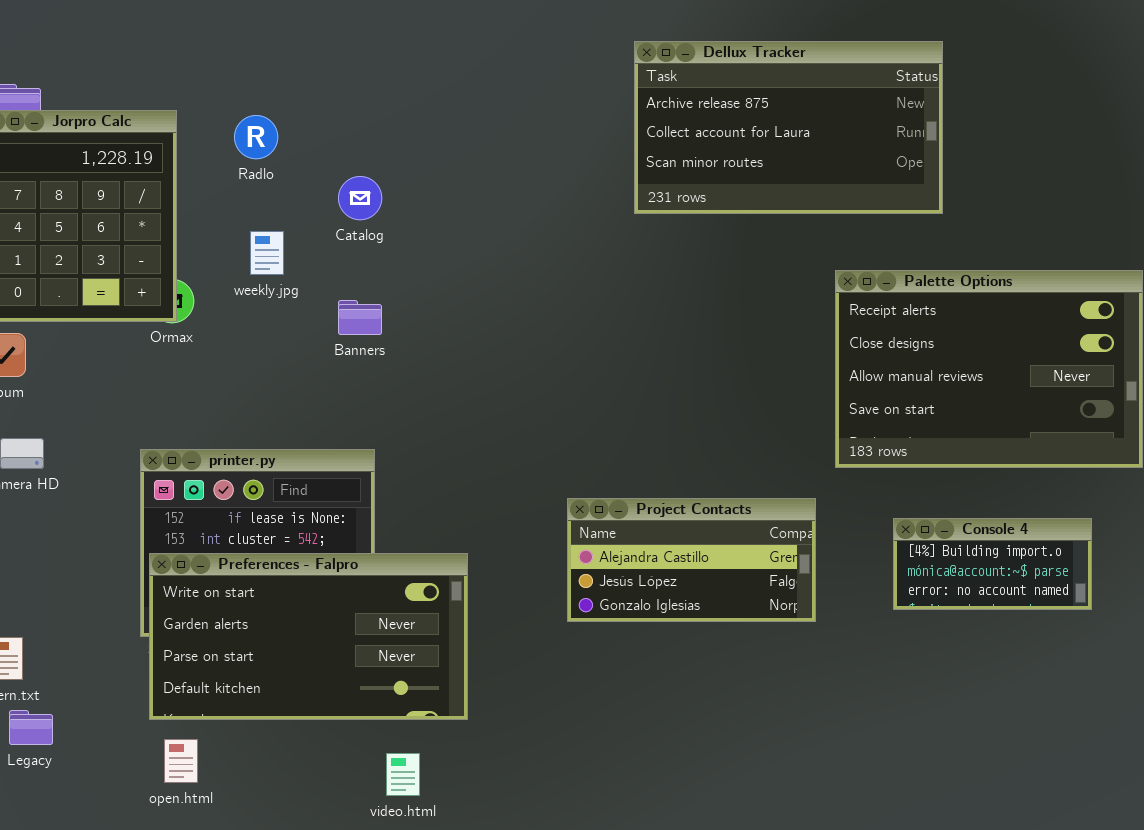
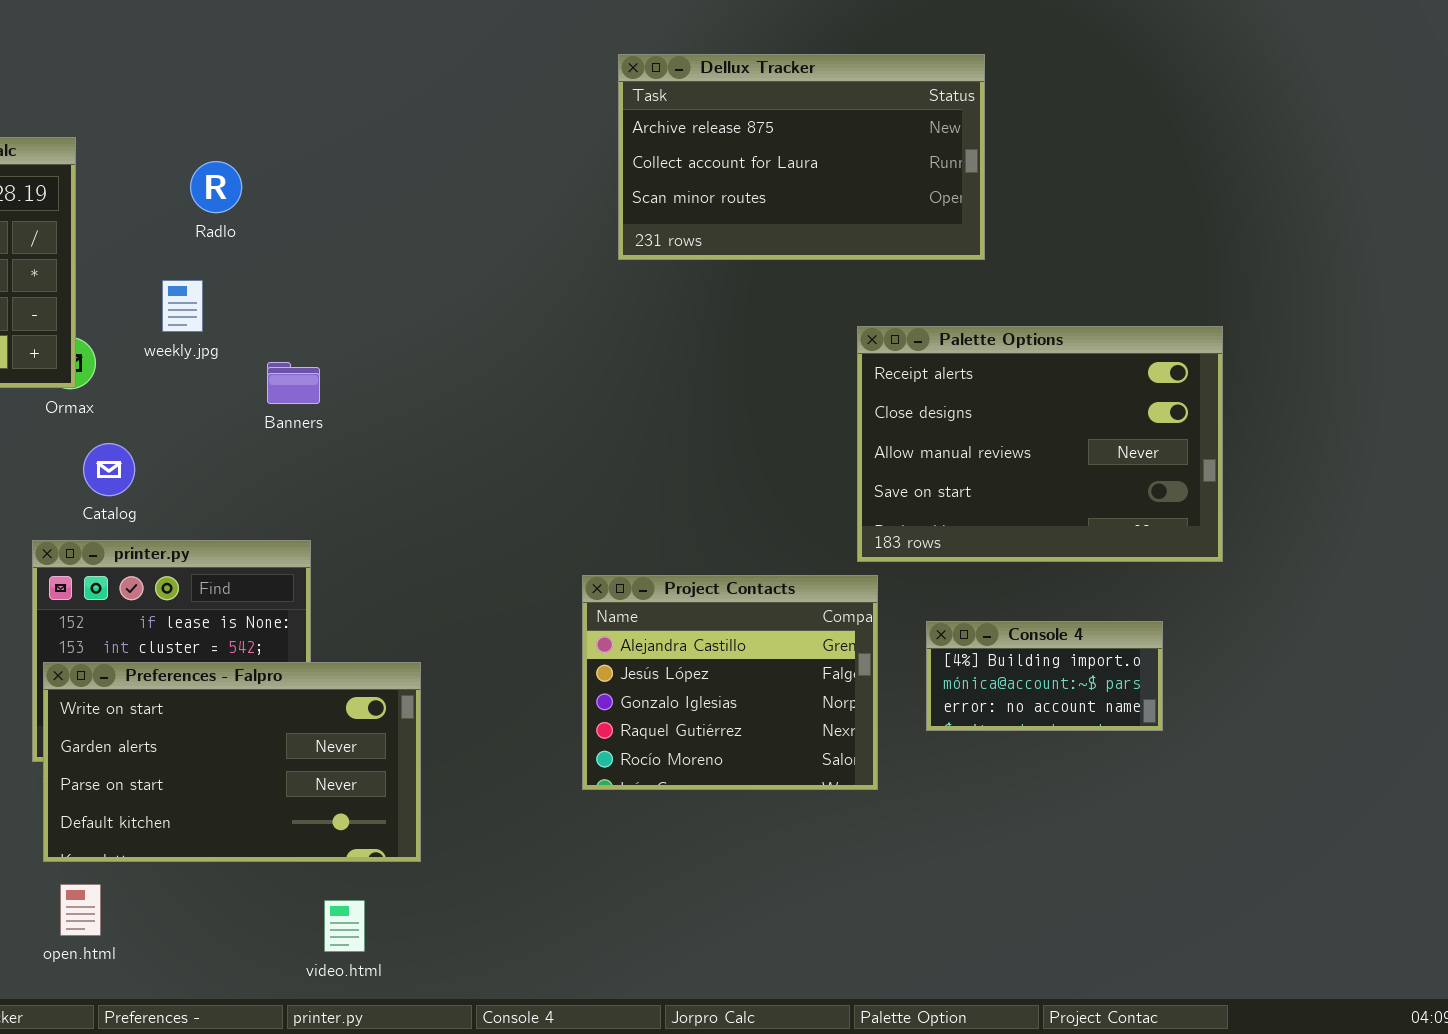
Radlo: [234,115,278,159] -> [190,161,242,213], moved
Catalog: [338,176,382,220] -> [83,443,135,496], moved
Project Contacts: [567,498,816,622] -> [582,575,878,790], moved, resized

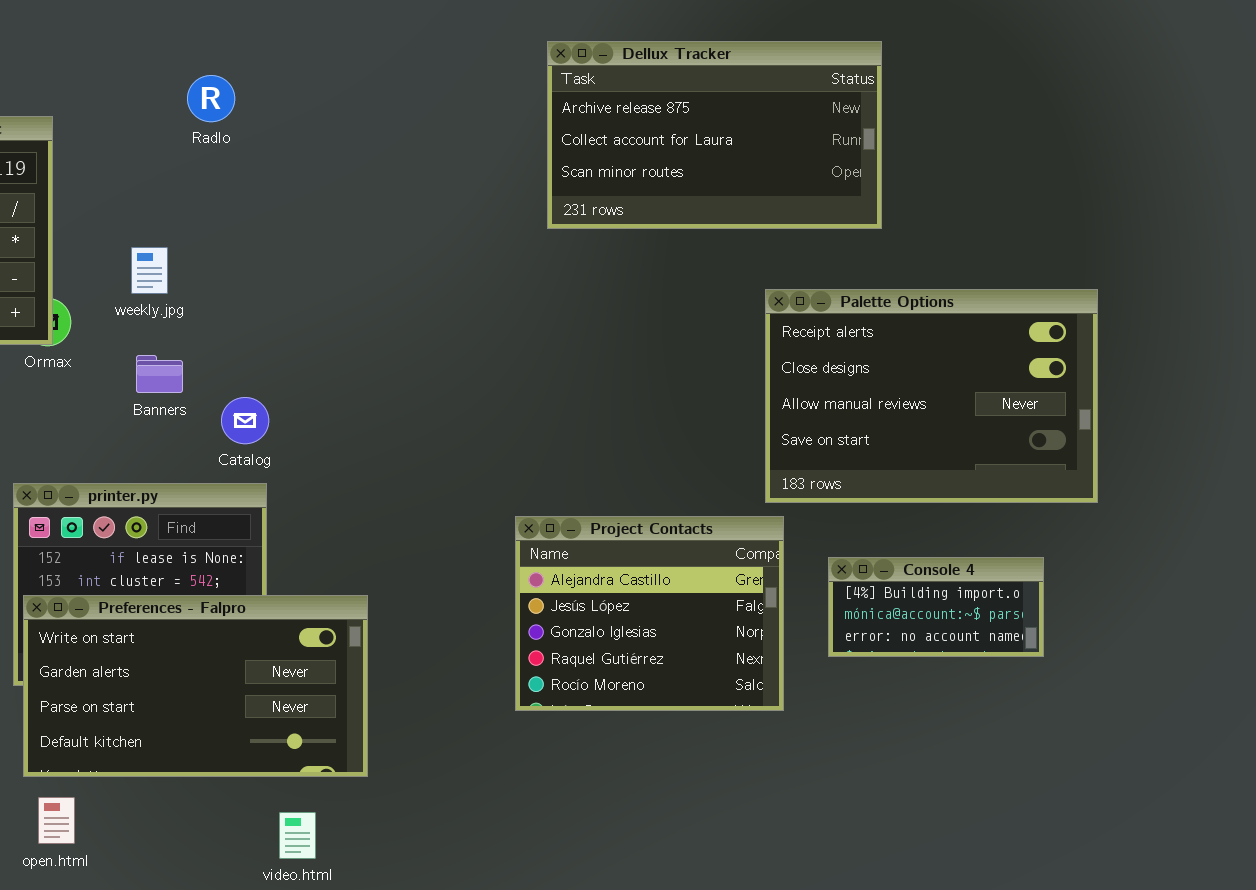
Radlo: [190,161,242,213] -> [187,75,235,122], moved
Banners: [267,362,320,404] -> [136,355,183,393], moved
Catalog: [83,443,135,496] -> [221,397,269,444], moved

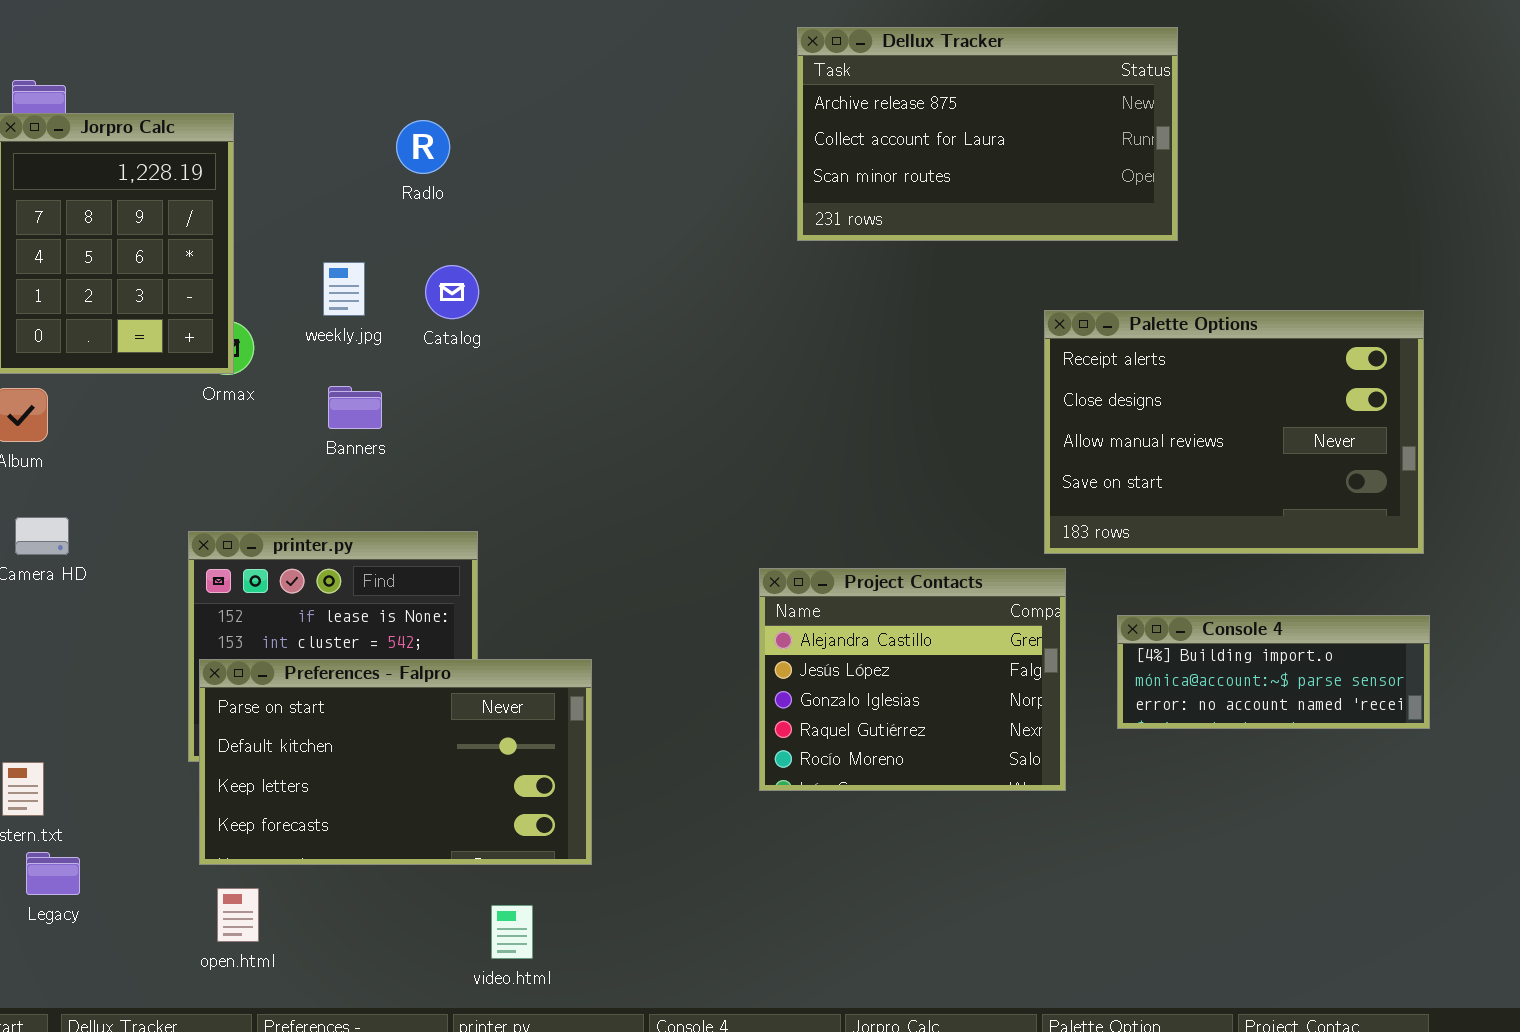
Radlo: [187,75,235,122] -> [396,120,450,174], moved
Catalog: [221,397,269,444] -> [425,265,479,319], moved
Console 4: [828,557,1044,657] -> [1117,615,1430,729], resized
Preferences - Falpro: [23,595,368,777] -> [199,659,592,865], scrolled down 2 rows

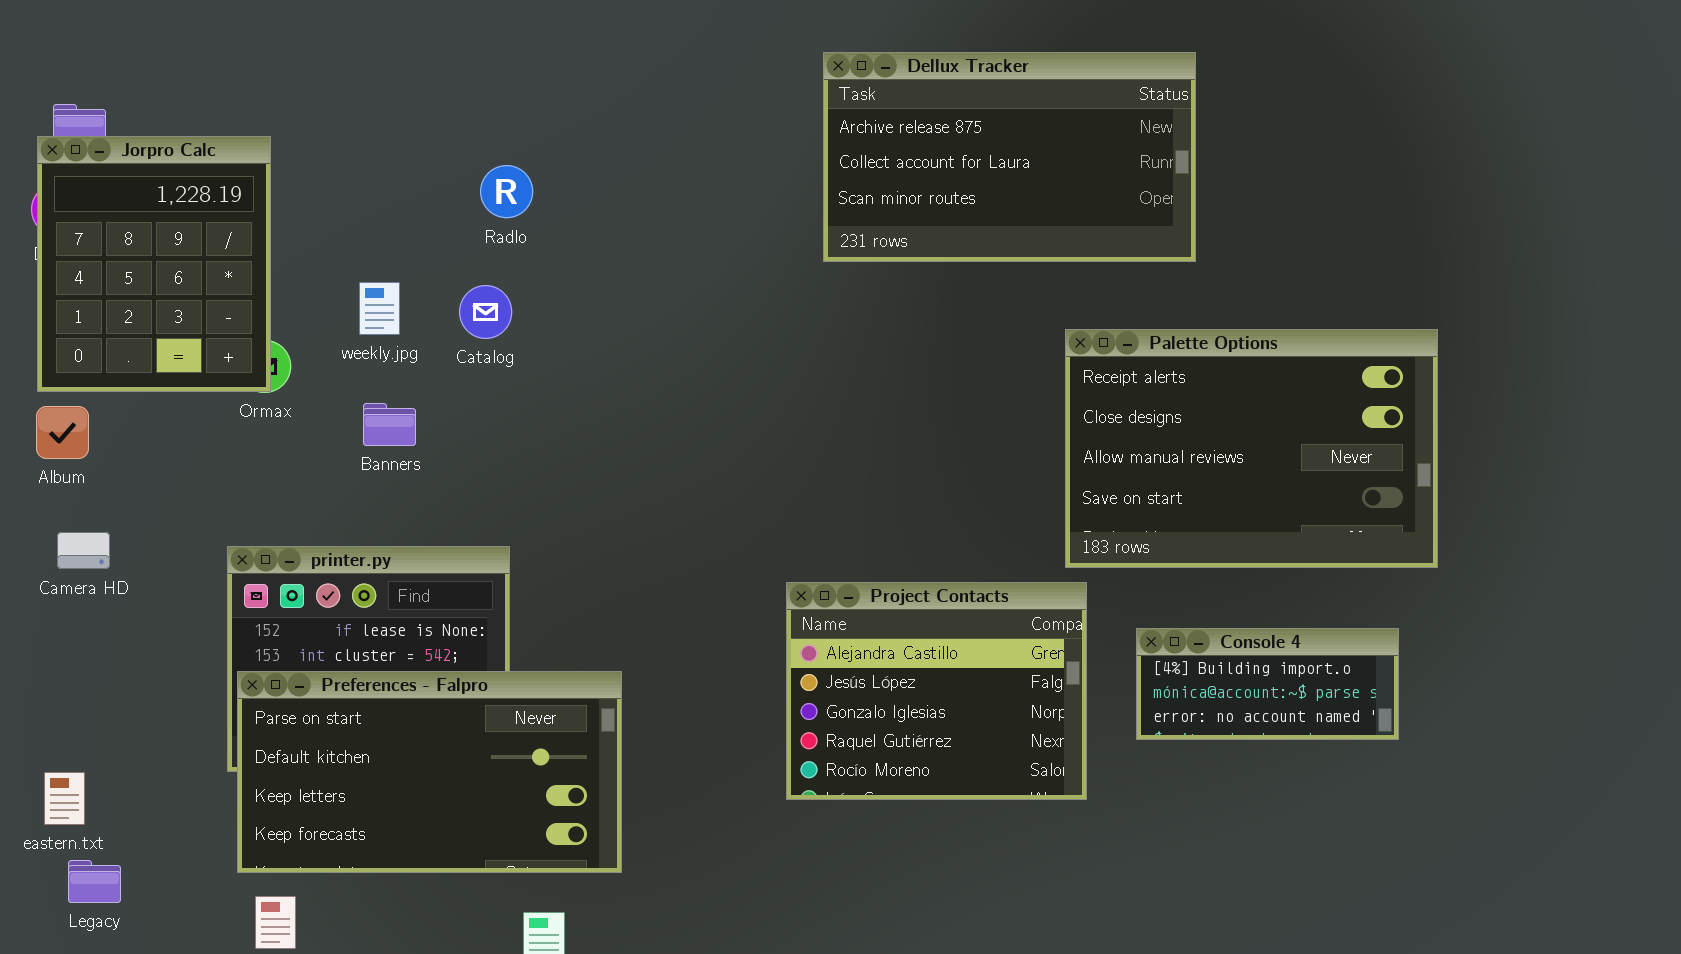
Radlo: [396,120,450,174] -> [480,165,533,218], moved
Console 4: [1117,615,1430,729] -> [1136,628,1399,740], resized

